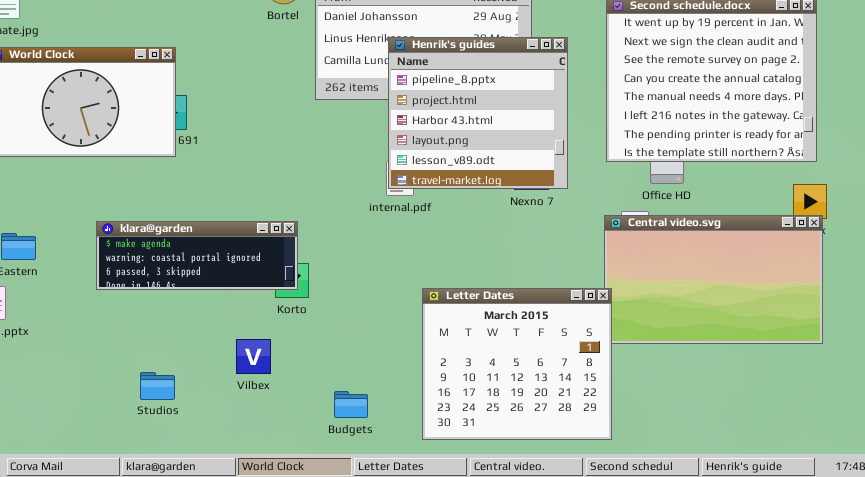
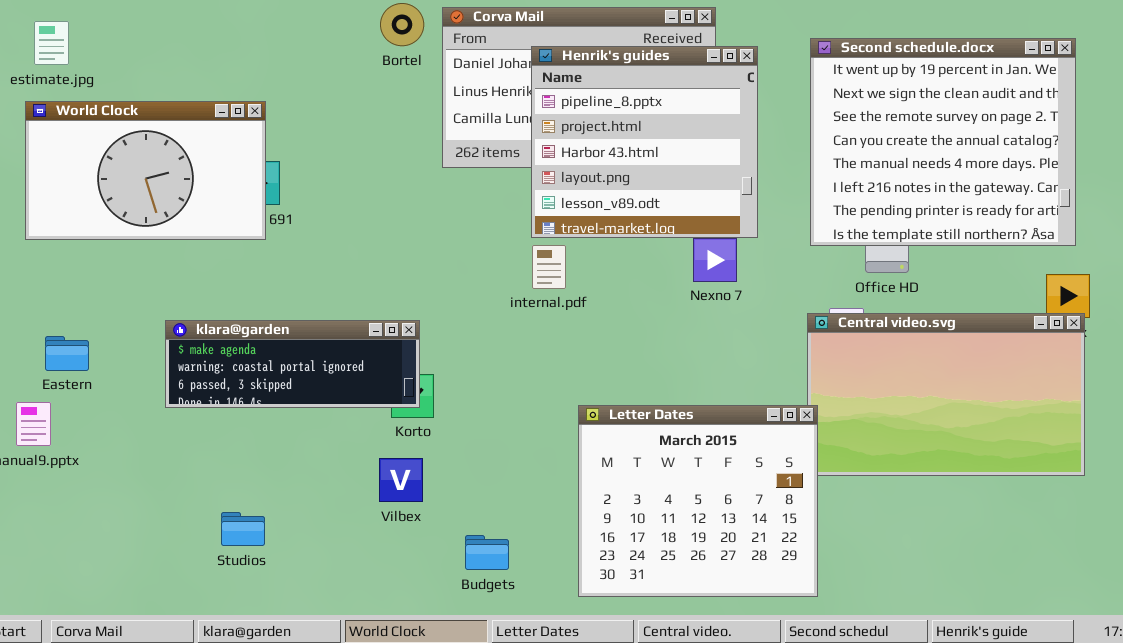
Henrik's guides: [388,37,568,189] -> [531,46,758,238], moved
Vilbex: [236,339,271,374] -> [379,458,423,502], moved

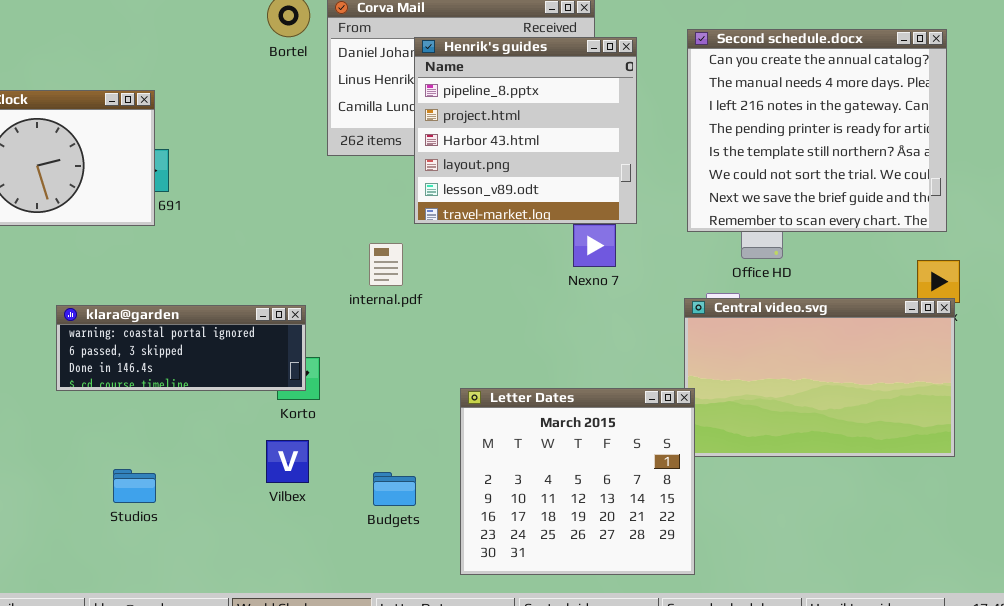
Second schedule.docx: [810,38,1076,246] -> [687,29,947,232], scrolled down 3 rows
internal.pdf: [532,245,566,289] -> [369,243,403,286], moved
klara@garden: [165,320,420,408] -> [56,305,306,391], scrolled down 1 row
Studios: [221,512,265,546] -> [113,469,156,503], moved
Budgets: [465,535,509,570] -> [373,472,416,506], moved

